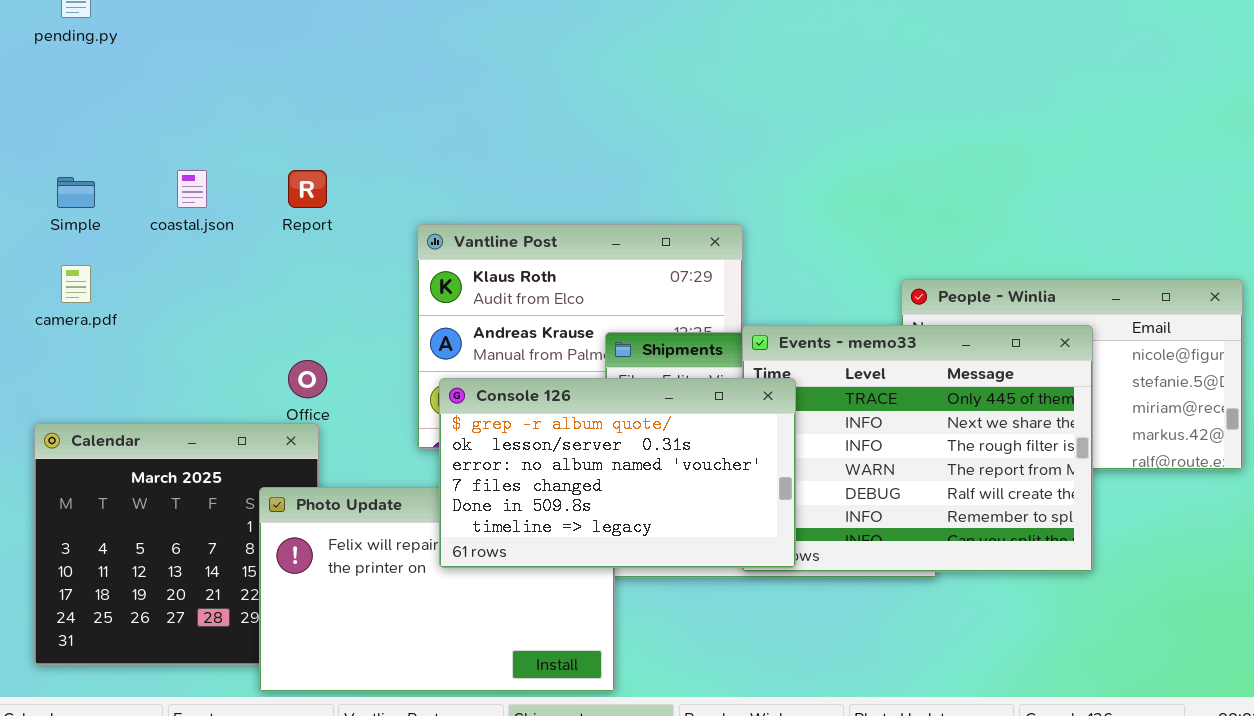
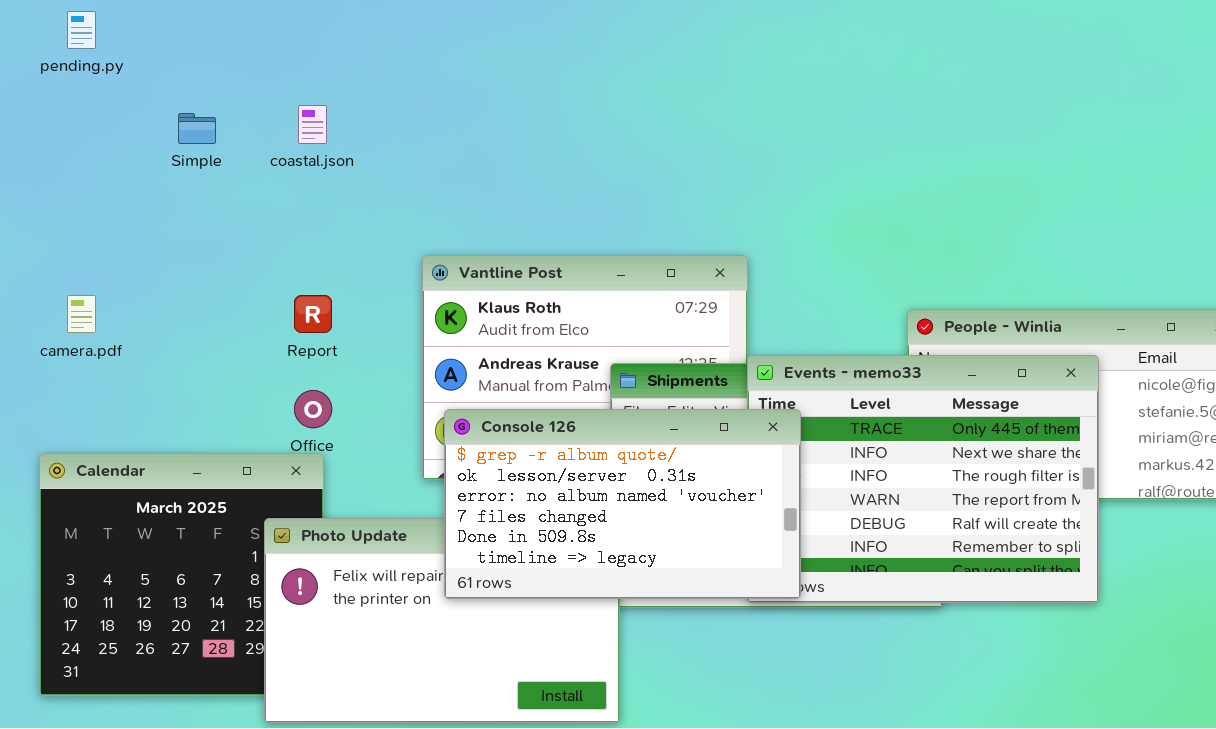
coastal.json: [177,170,207,208] -> [298,105,327,144], moved
Report: [288,170,327,208] -> [294,295,332,333], moved
Simple: [57,177,95,208] -> [178,113,216,144], moved

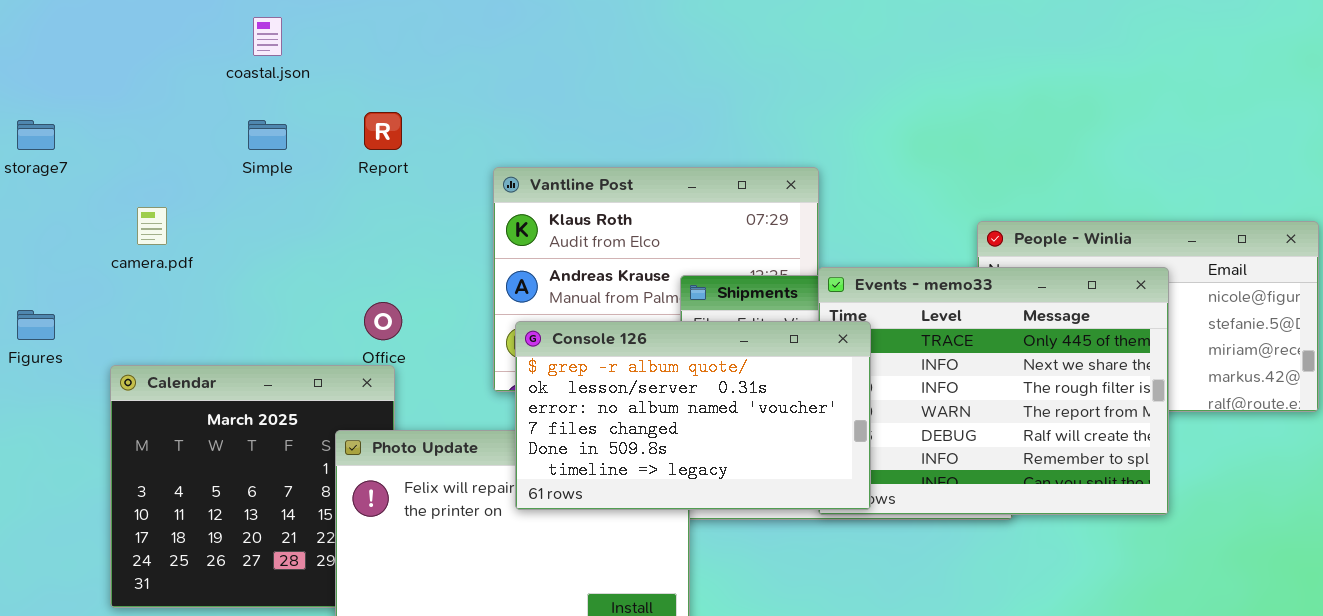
coastal.json: [298,105,327,144] -> [253,17,282,56], moved
Simple: [178,113,216,144] -> [248,120,287,150], moved
Report: [294,295,332,333] -> [364,112,402,150], moved

